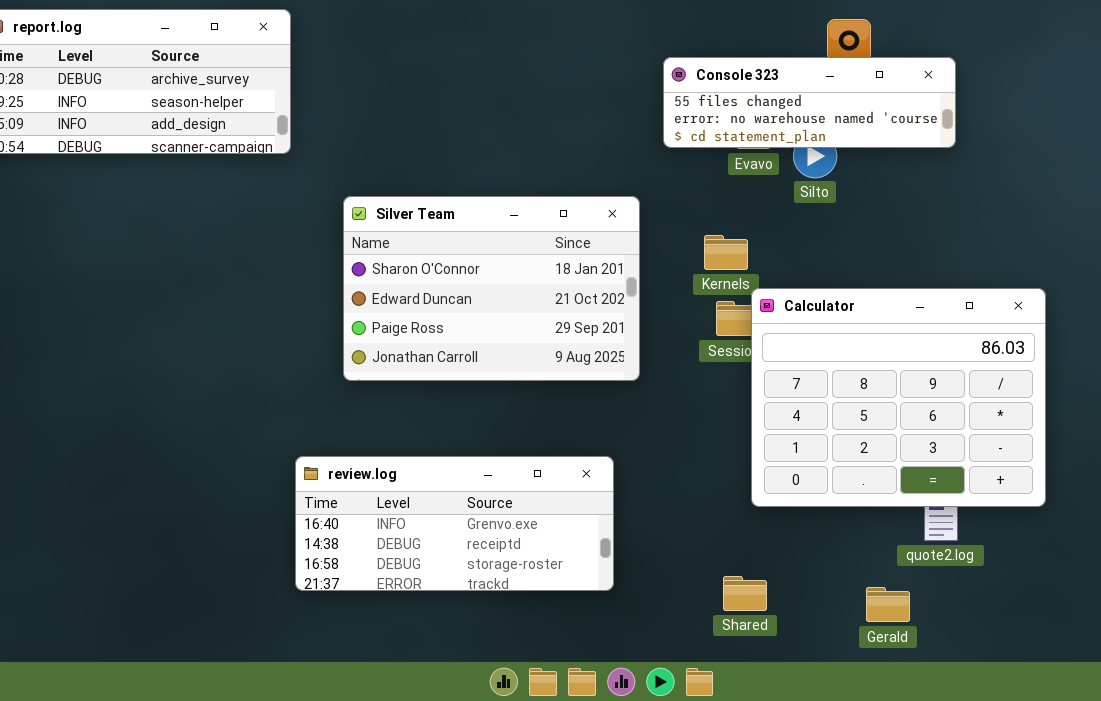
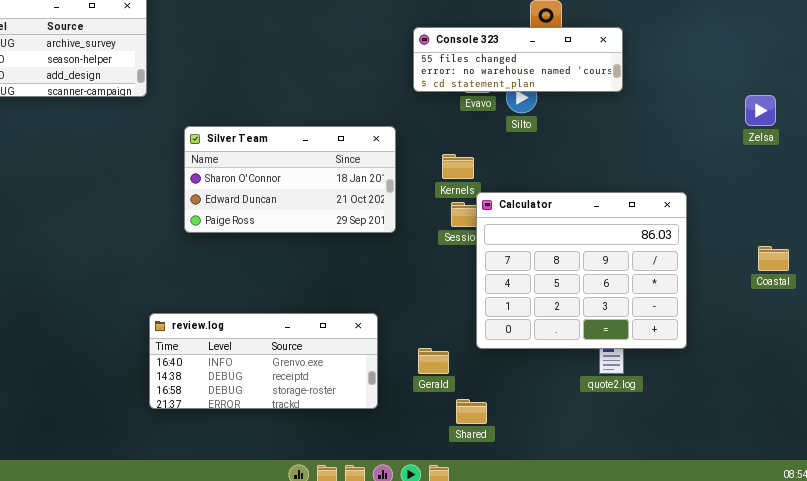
Silver Team: [343,196,640,381] -> [184,126,396,233], resized
Gerald: [866,587,910,622] -> [418,348,449,374], moved

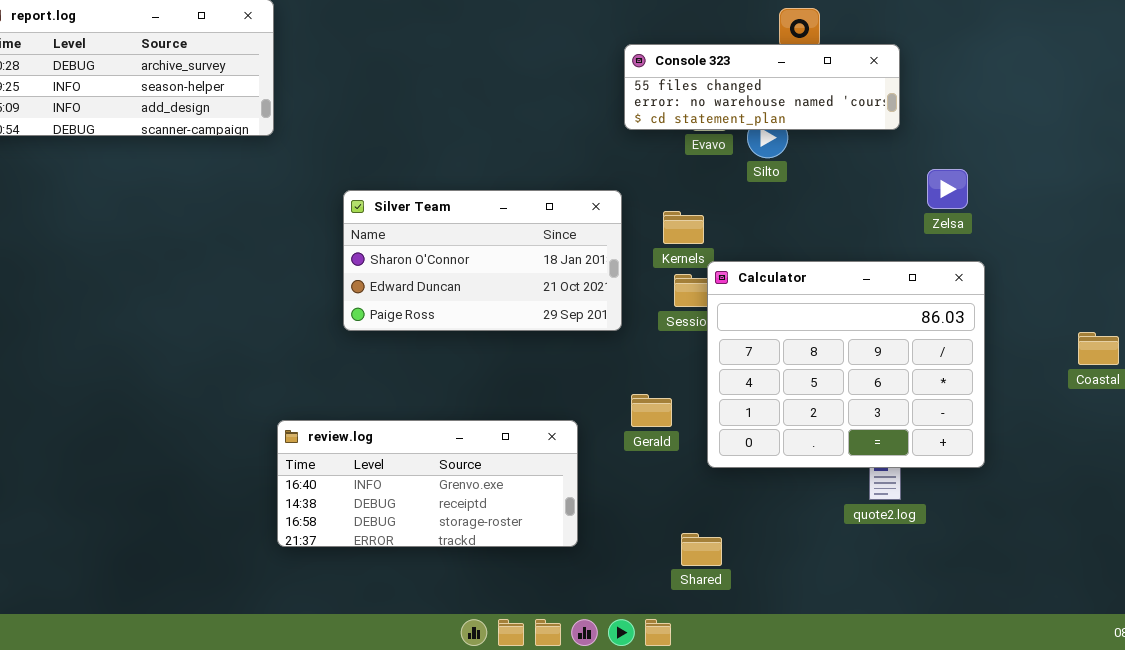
Zelsa: [745,95,776,126] -> [927,169,968,209], moved
Silver Team: [184,126,396,233] -> [343,190,622,331], moved
Gerald: [418,348,449,374] -> [631,394,672,427], moved

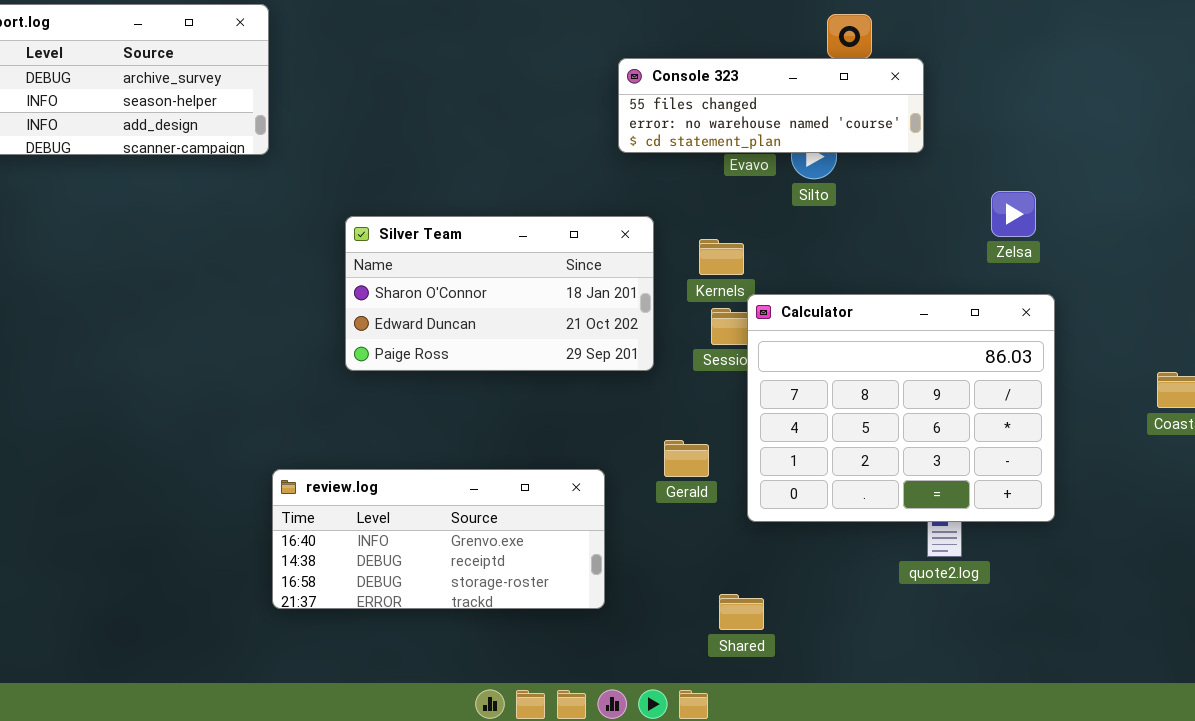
Console 323: [624,44,900,130] -> [618,58,924,153], moved

